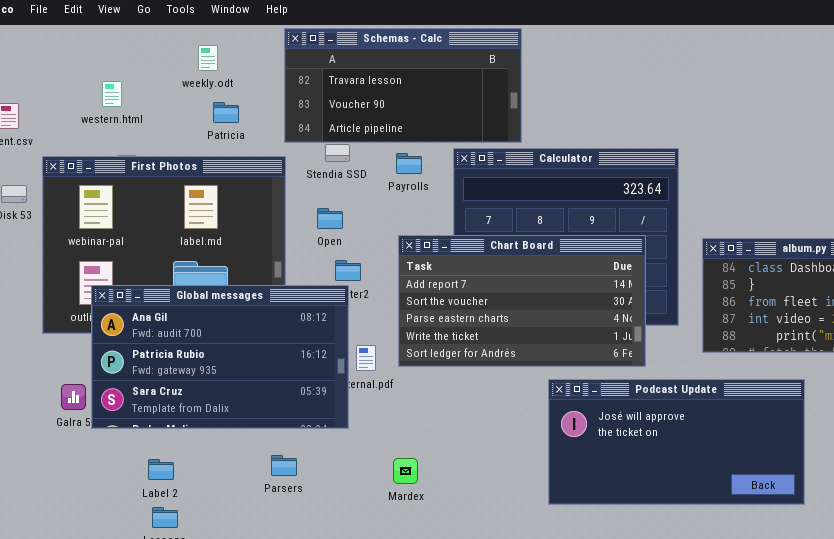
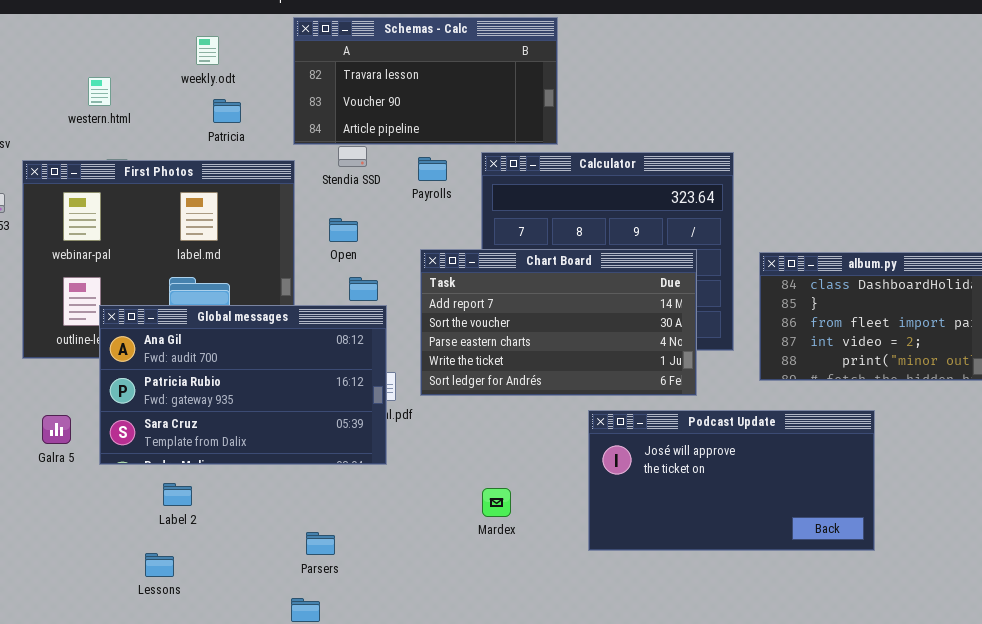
Global messages: [91,285,349,429] -> [99,305,387,465], moved
Parsers: [271,455,297,476] -> [306,532,335,555], moved
Mardex: [393,458,418,484] -> [482,488,511,517], moved
Label 2: [148,459,174,480] -> [163,483,192,506], moved

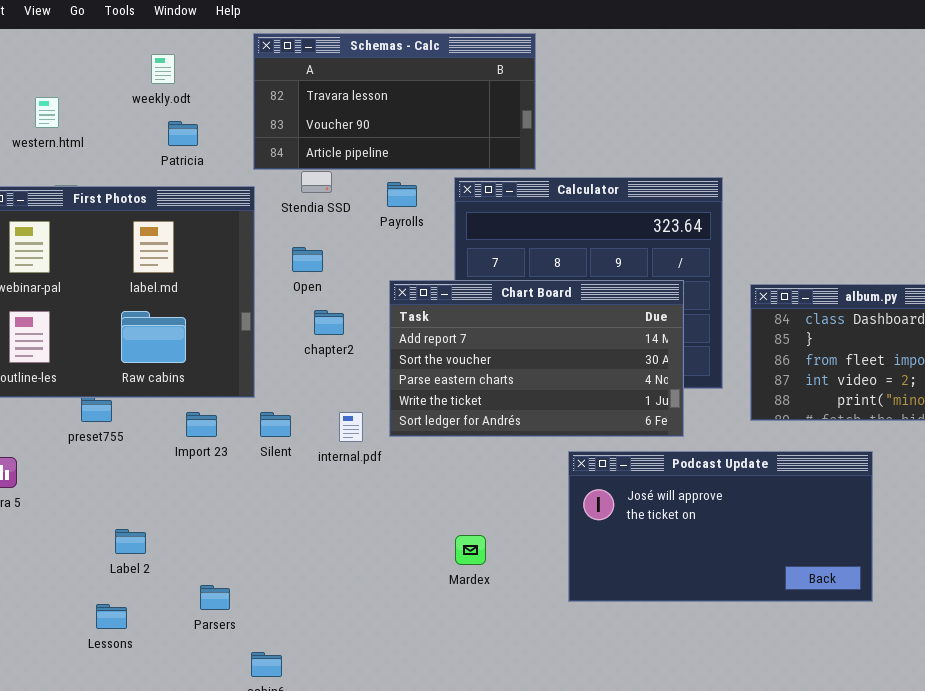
Global messages: [99,305,387,465] -> none, closed
Parsers: [306,532,335,555] -> [200,585,230,610], moved

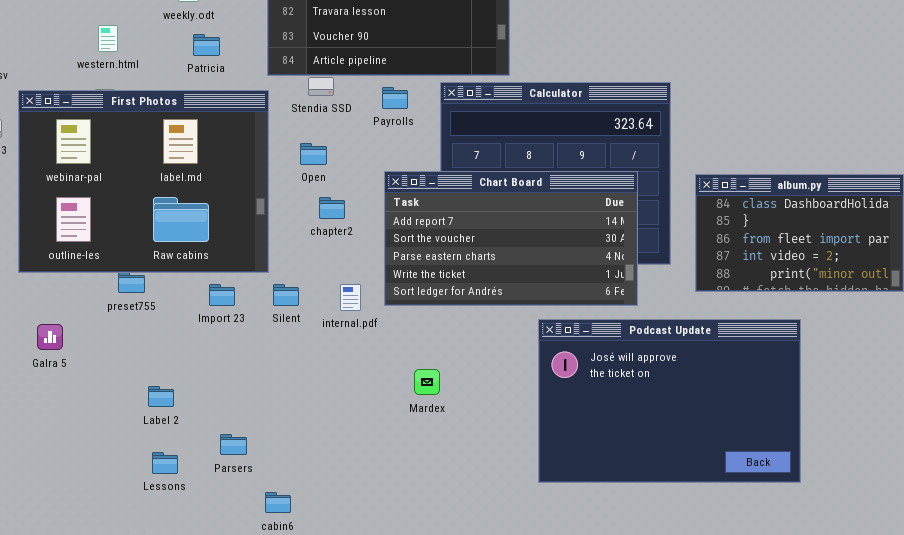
western.html: [35,97,59,128] -> [98,25,118,52], moved
Podcast Update: [568,451,873,602] -> [538,319,801,483], resized
Mardex: [455,535,486,565] -> [414,369,440,395], moved
Lessons: [96,604,127,629] -> [152,452,178,474], moved

